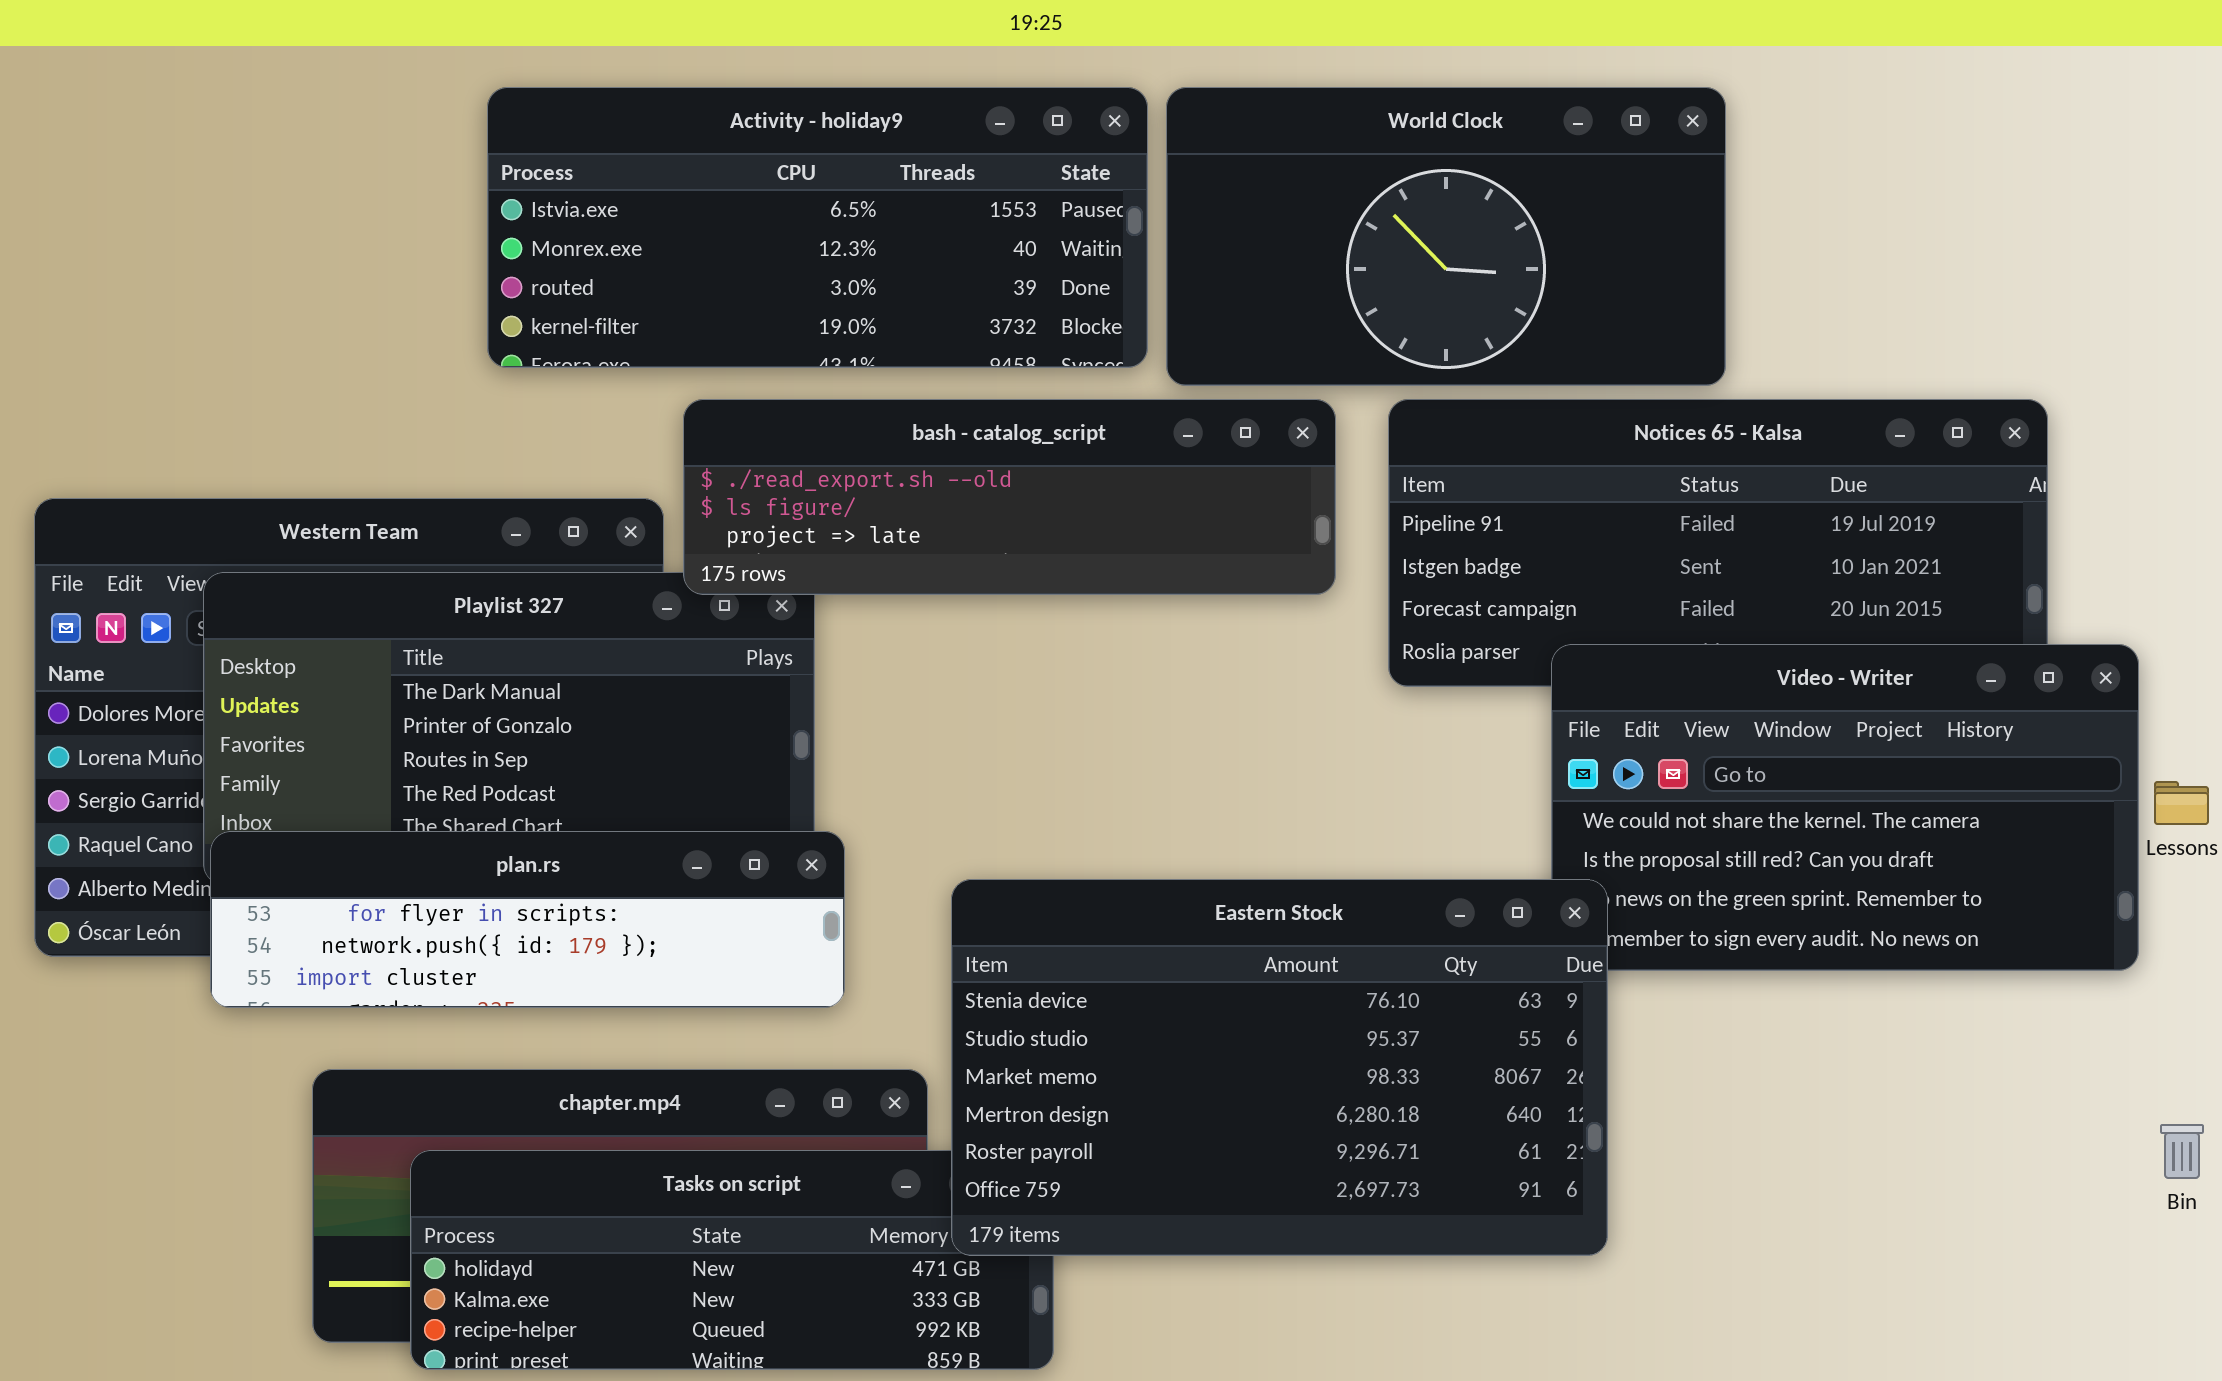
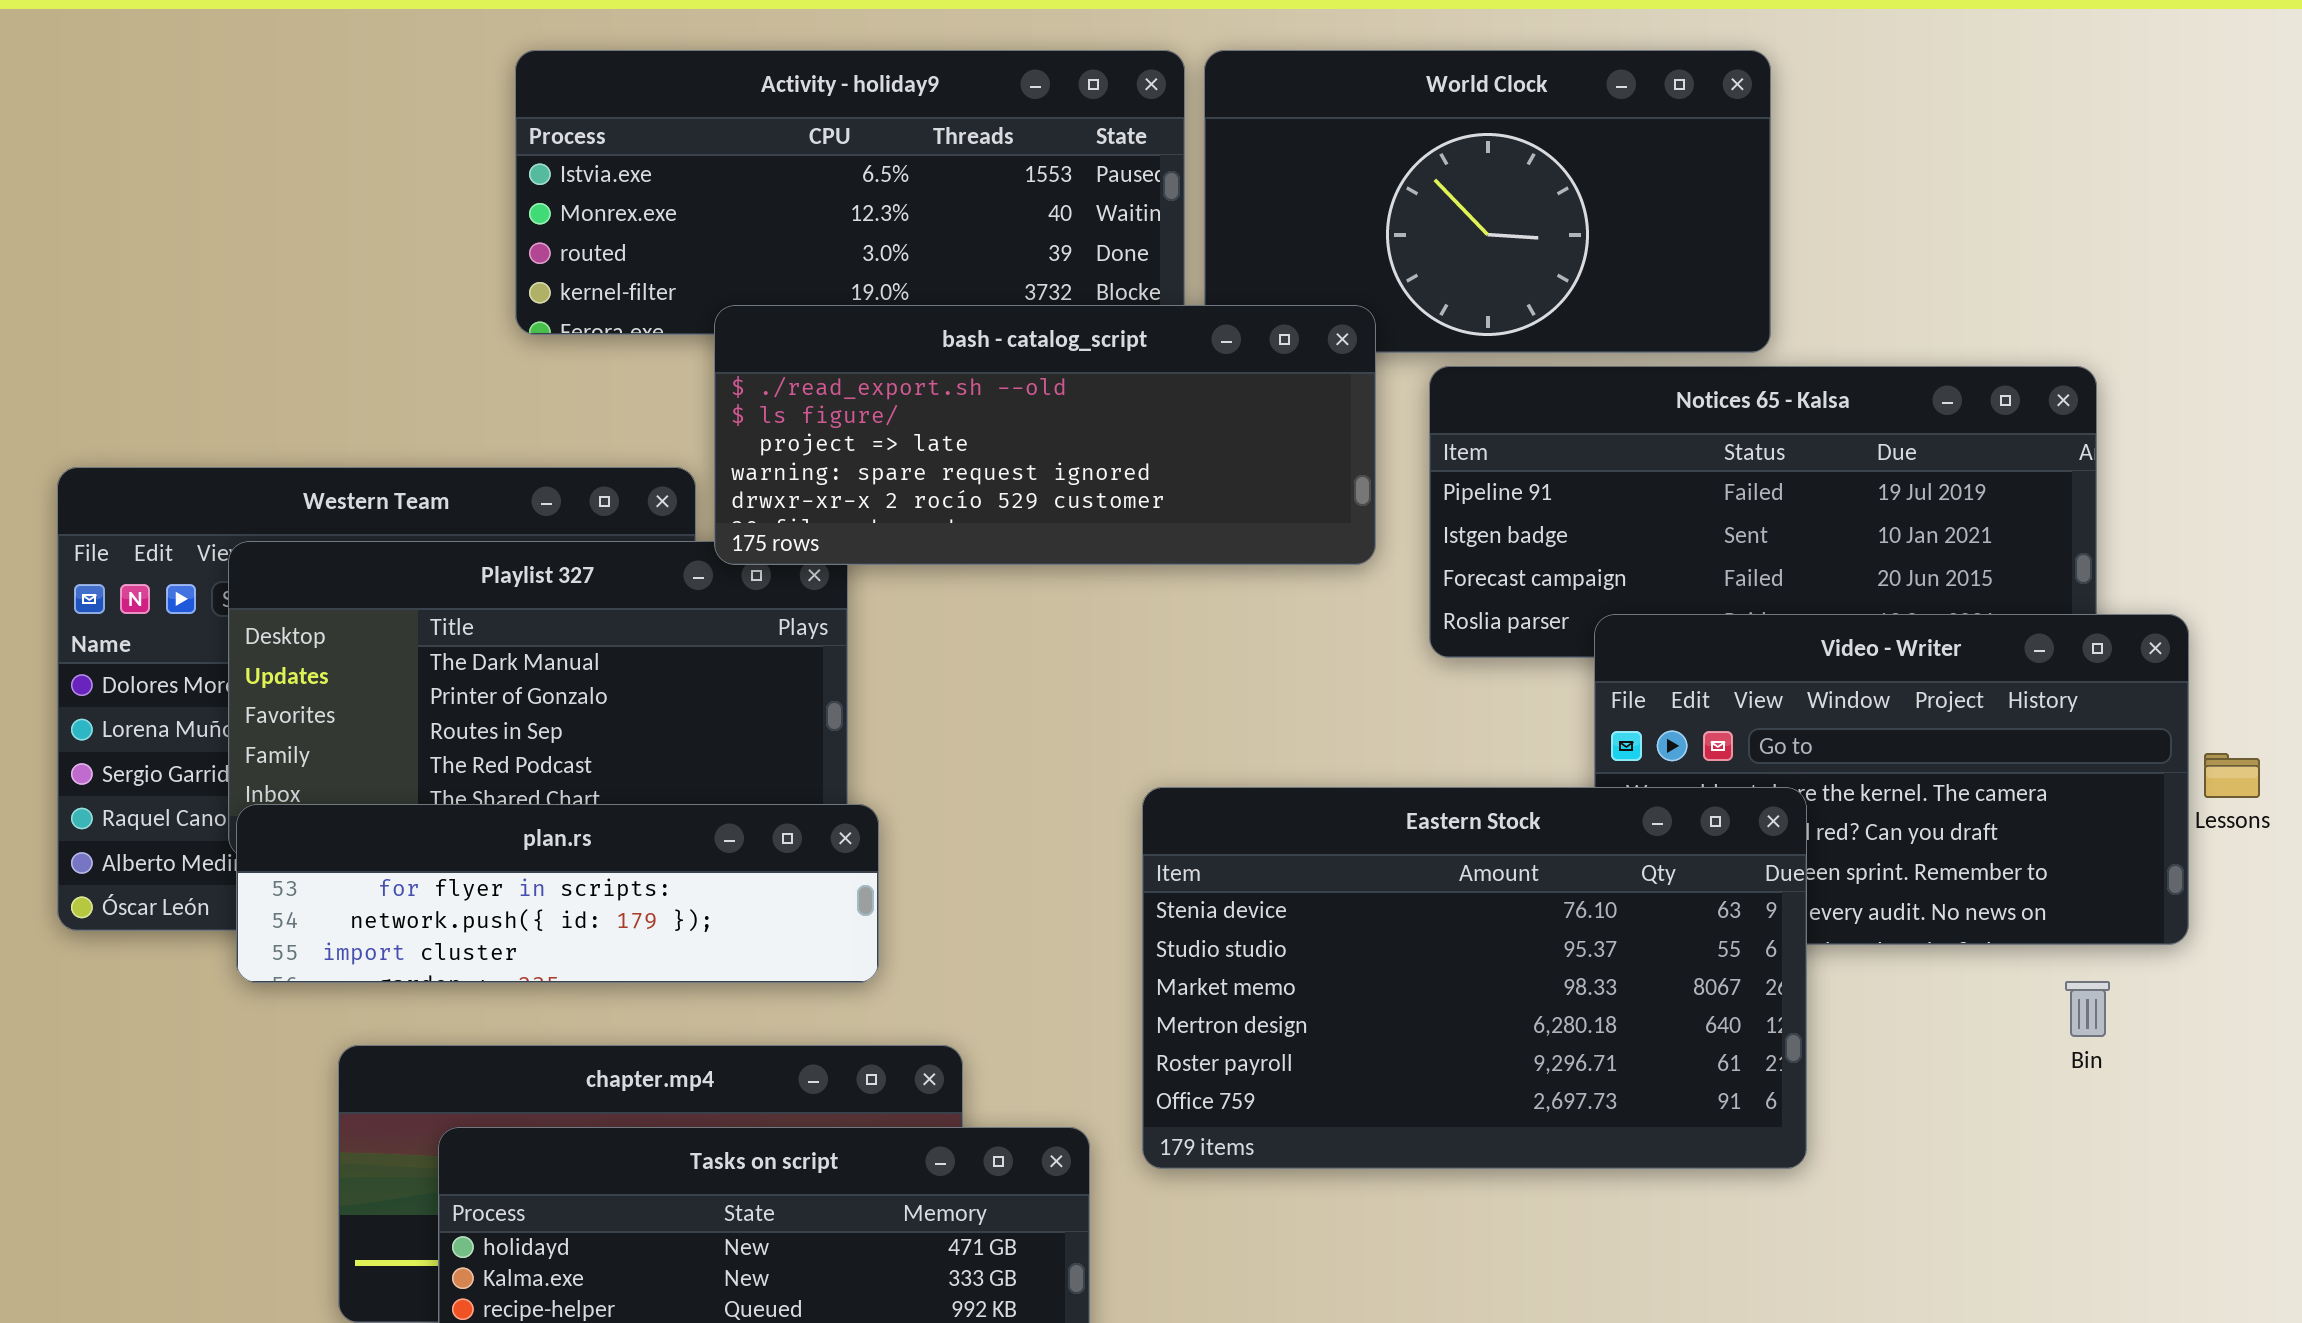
bash - catalog_script: [683,399,1336,595] -> [714,305,1376,565], resized
Eastern Stock: [951,879,1608,1256] -> [1142,787,1807,1169], moved
Bin: [2160,1124,2204,1179] -> [2065,981,2110,1037], moved

